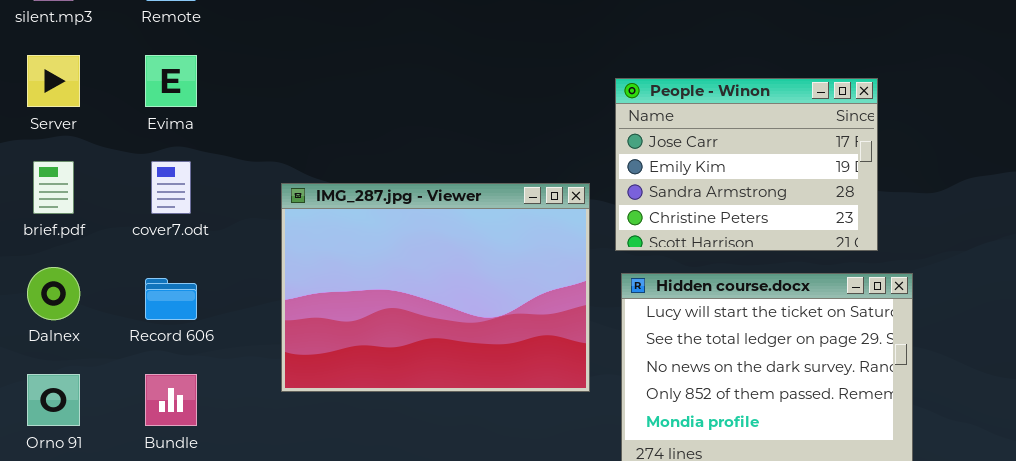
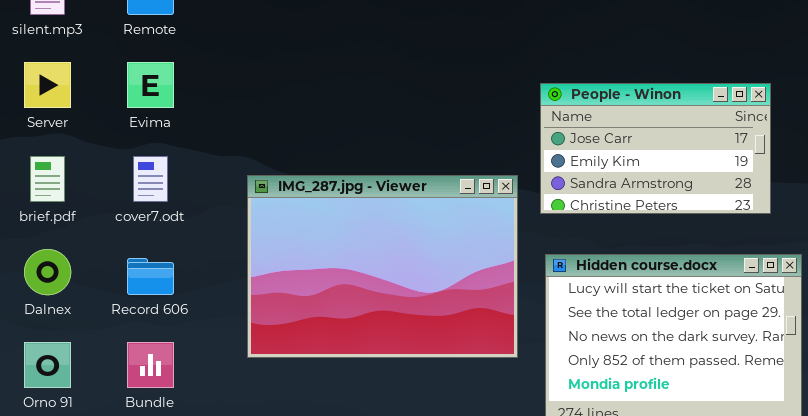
People - Winon: [615,78,878,251] -> [540,83,771,214], resized

